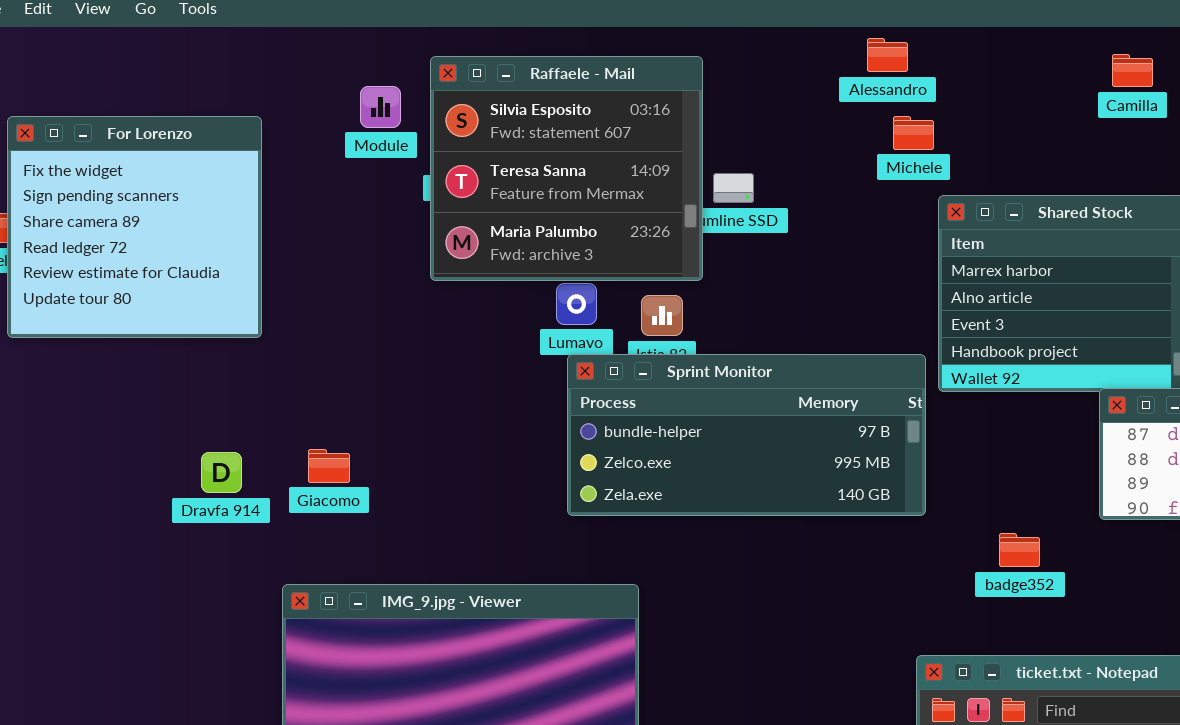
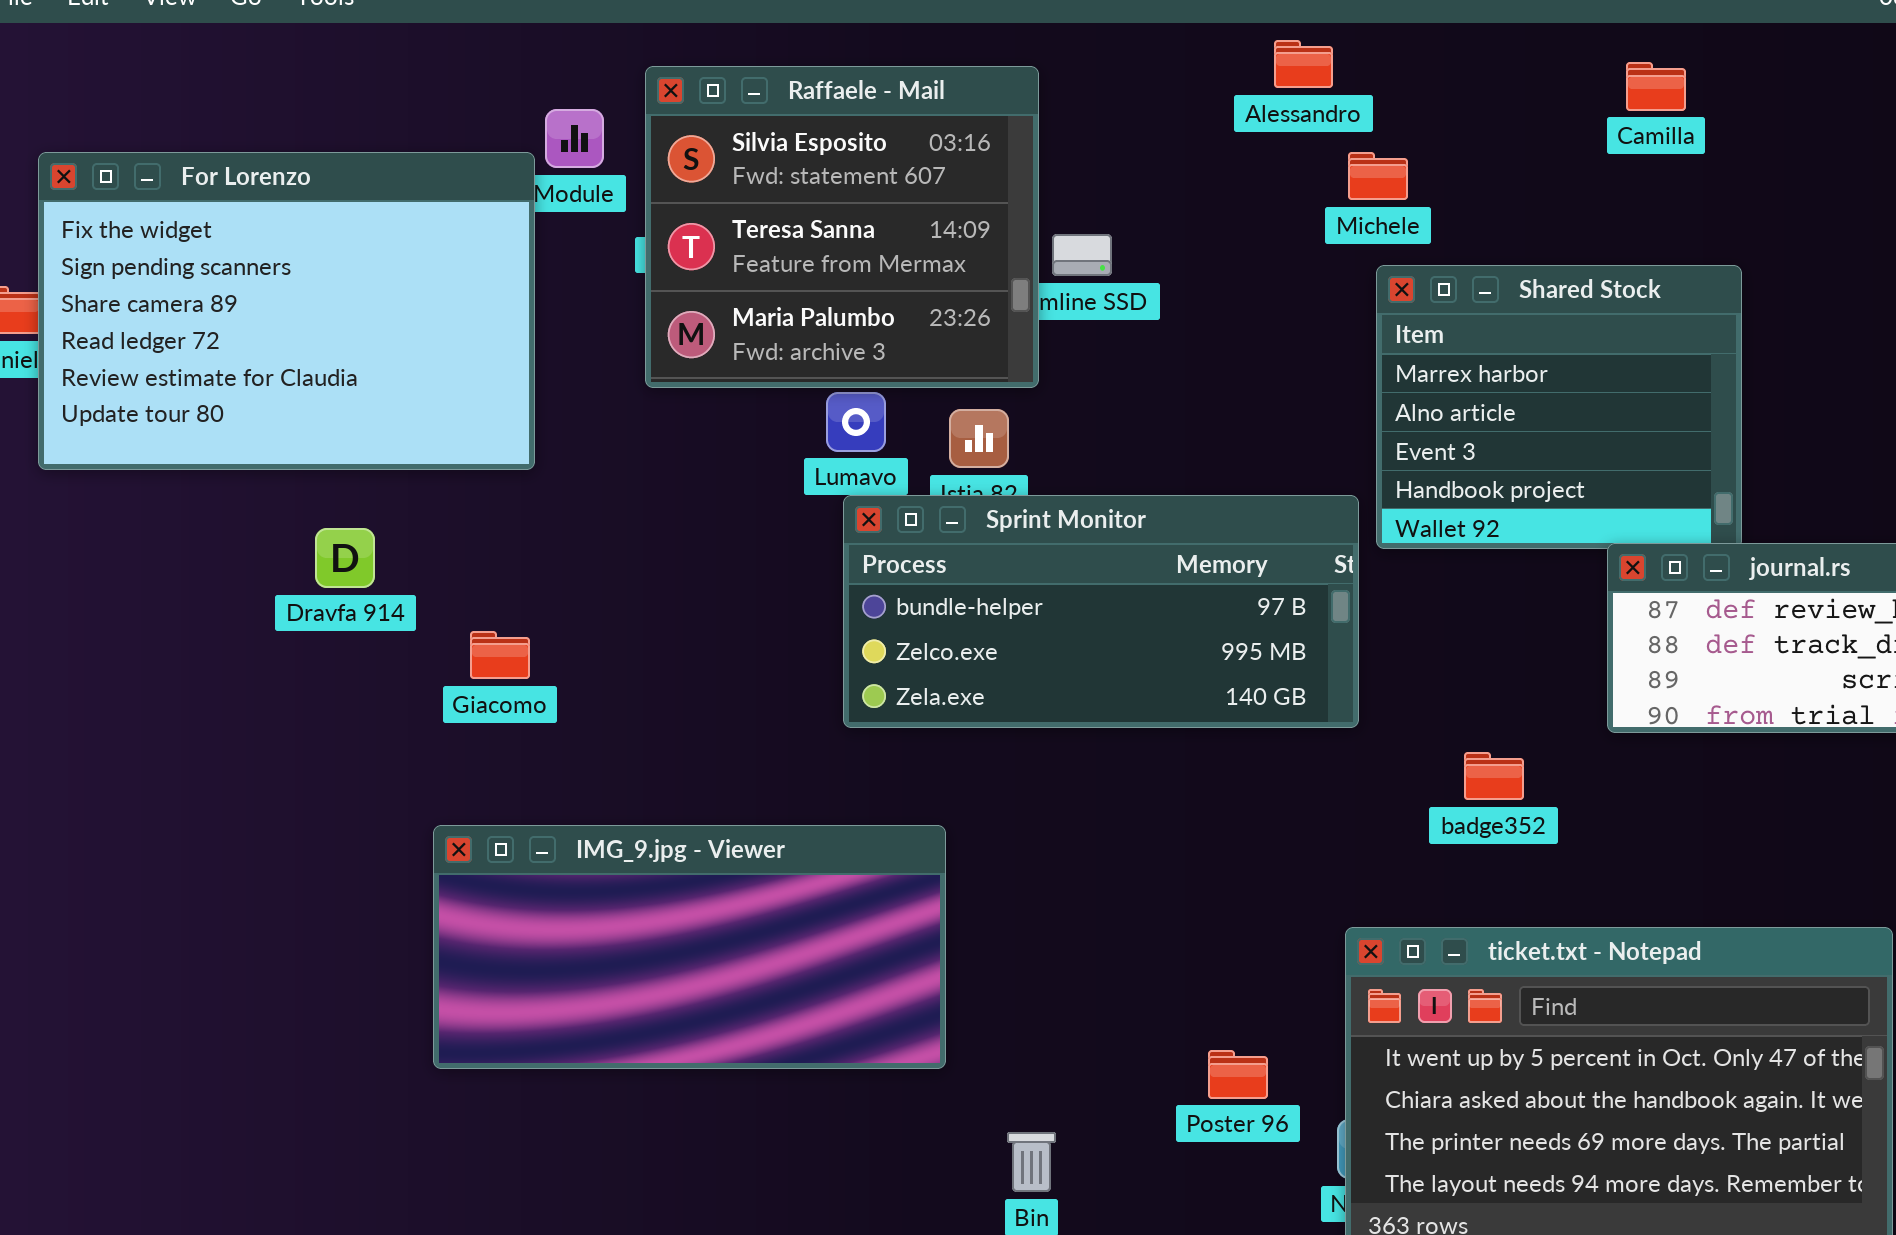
For Lorenzo: [7,116,262,338] -> [38,152,535,470], resized
Michele: [893,116,934,150] -> [1348,152,1408,200], moved
Dravfa 914: [201,452,242,493] -> [315,528,375,588], moved

